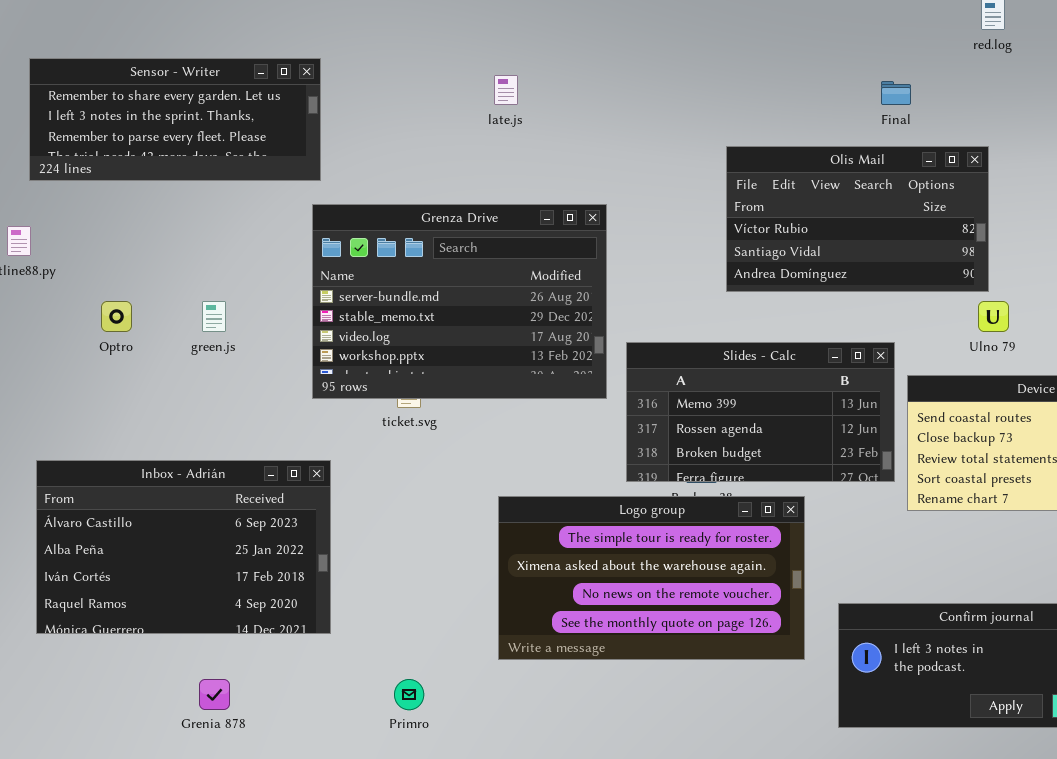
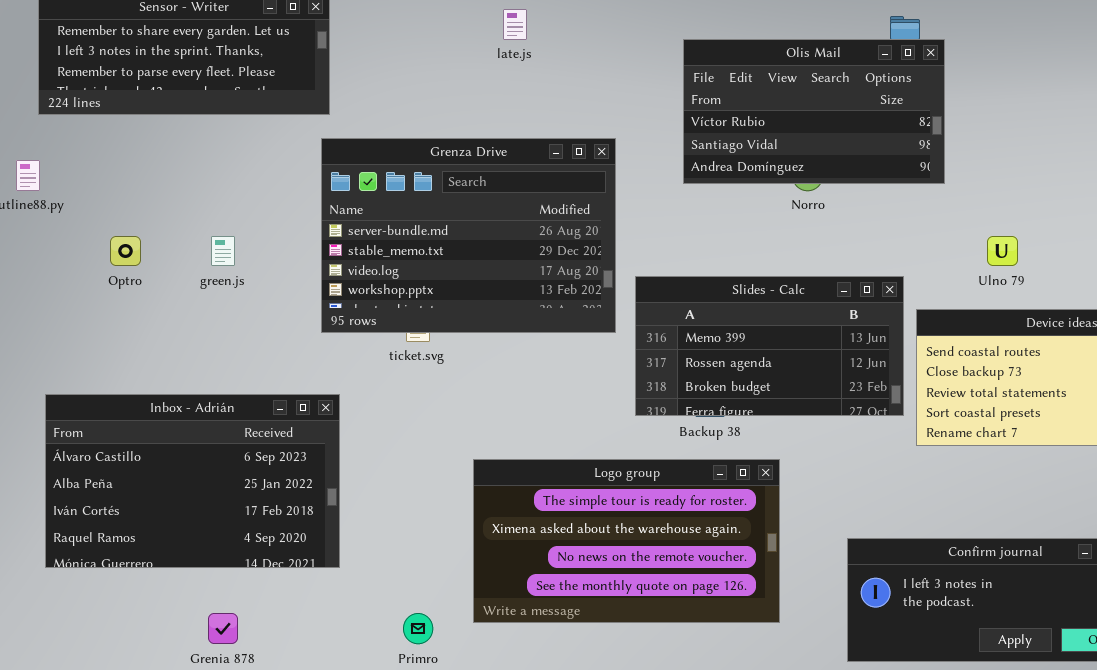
Olis Mail: [726,146,989,292] -> [683,39,945,184], moved
Logo group: [498,496,805,660] -> [473,459,780,623], moved

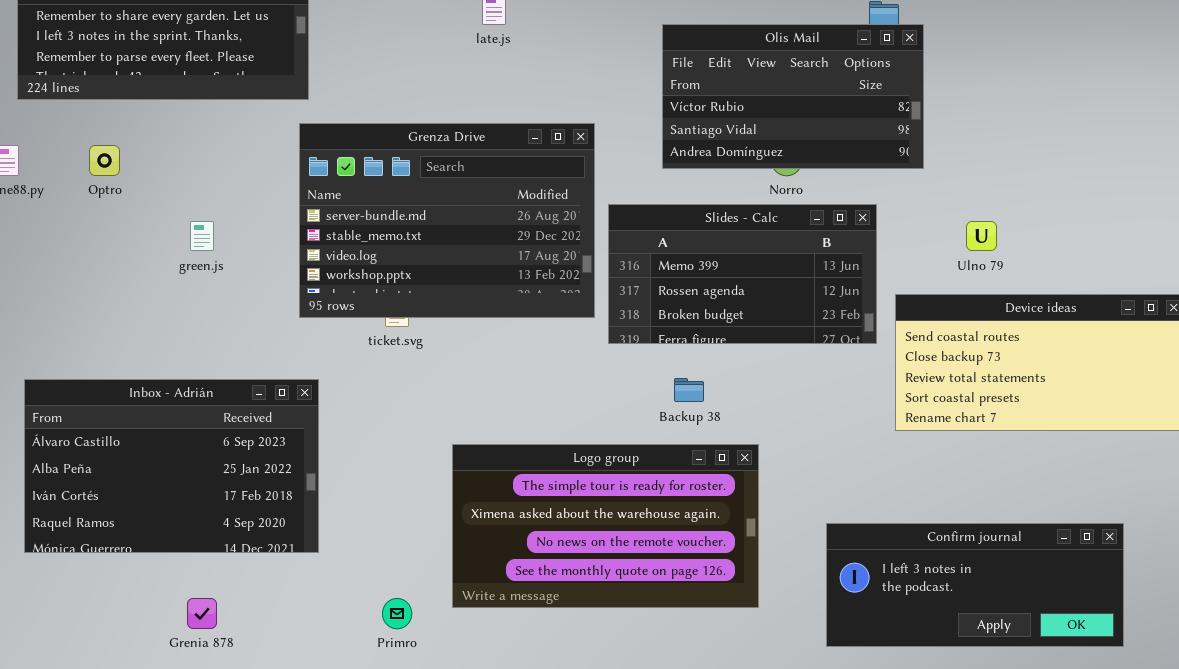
Optro: [110,236,141,266] -> [89,145,120,176], moved
Slides - Calc: [635,276,904,416] -> [608,204,877,344], moved

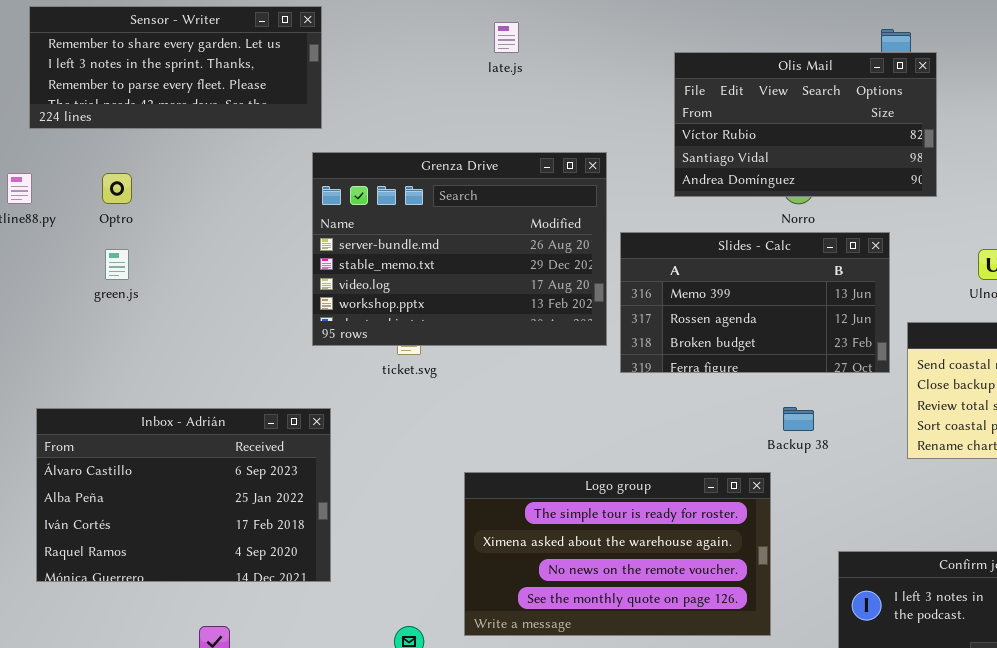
green.js: [190,221,214,251] -> [105,249,129,280], moved
Backup 38: [674,378,704,402] -> [783,407,814,431], moved

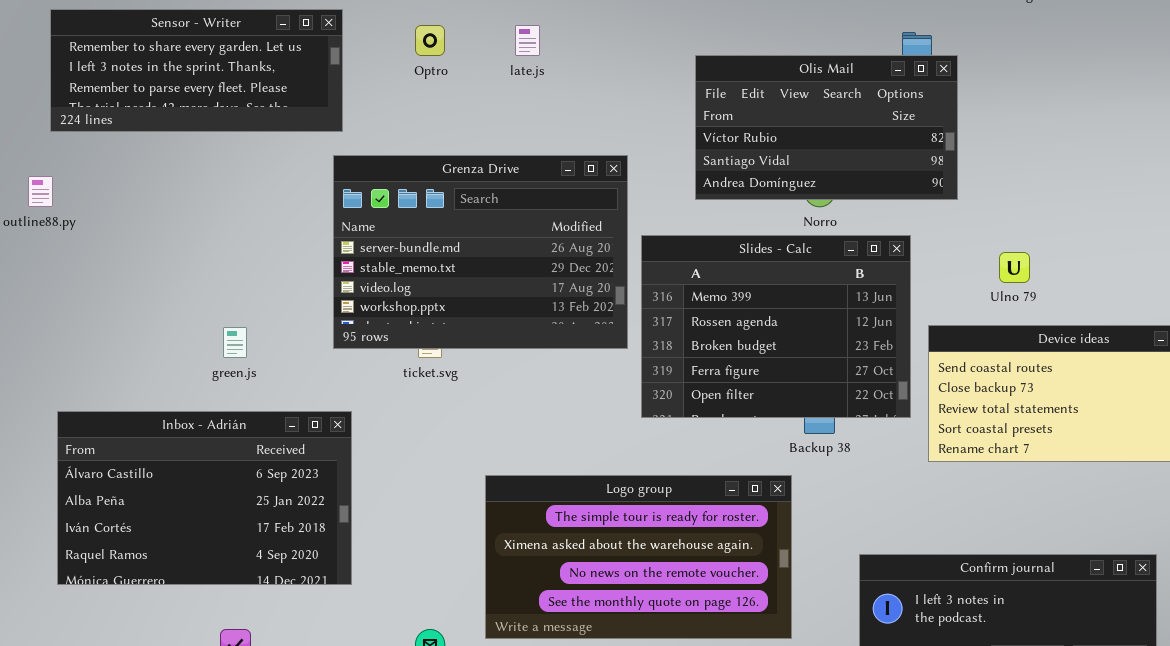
Optro: [102,173,132,204] -> [415,25,445,56], moved
Slides - Calc: [620,232,890,373] -> [641,235,911,418], resized
green.js: [105,249,129,280] -> [223,327,247,358], moved

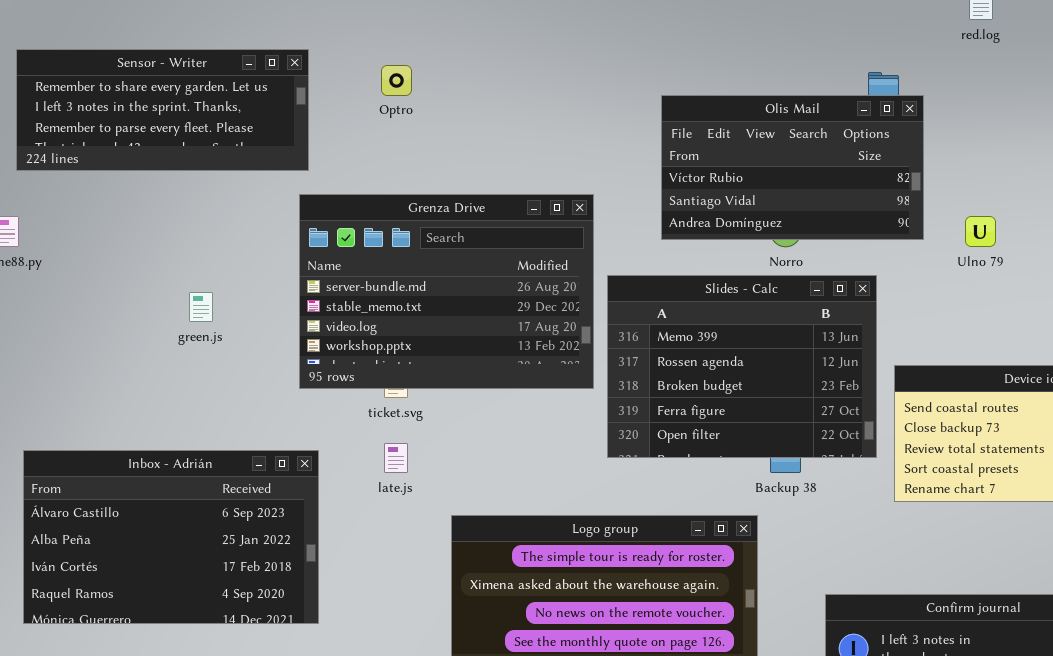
late.js: [515,25,540,56] -> [384,443,408,473], moved
Ulno 79: [999,252,1030,283] -> [965,216,996,247], moved
green.js: [223,327,247,358] -> [189,292,213,322], moved

